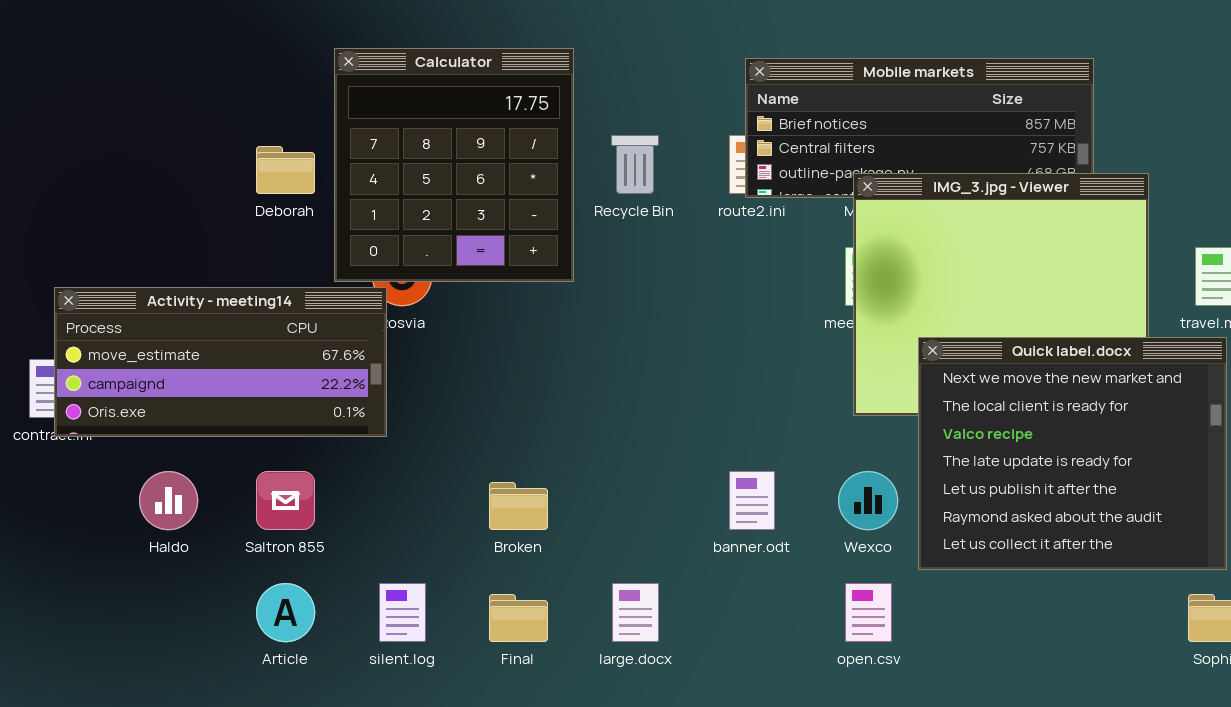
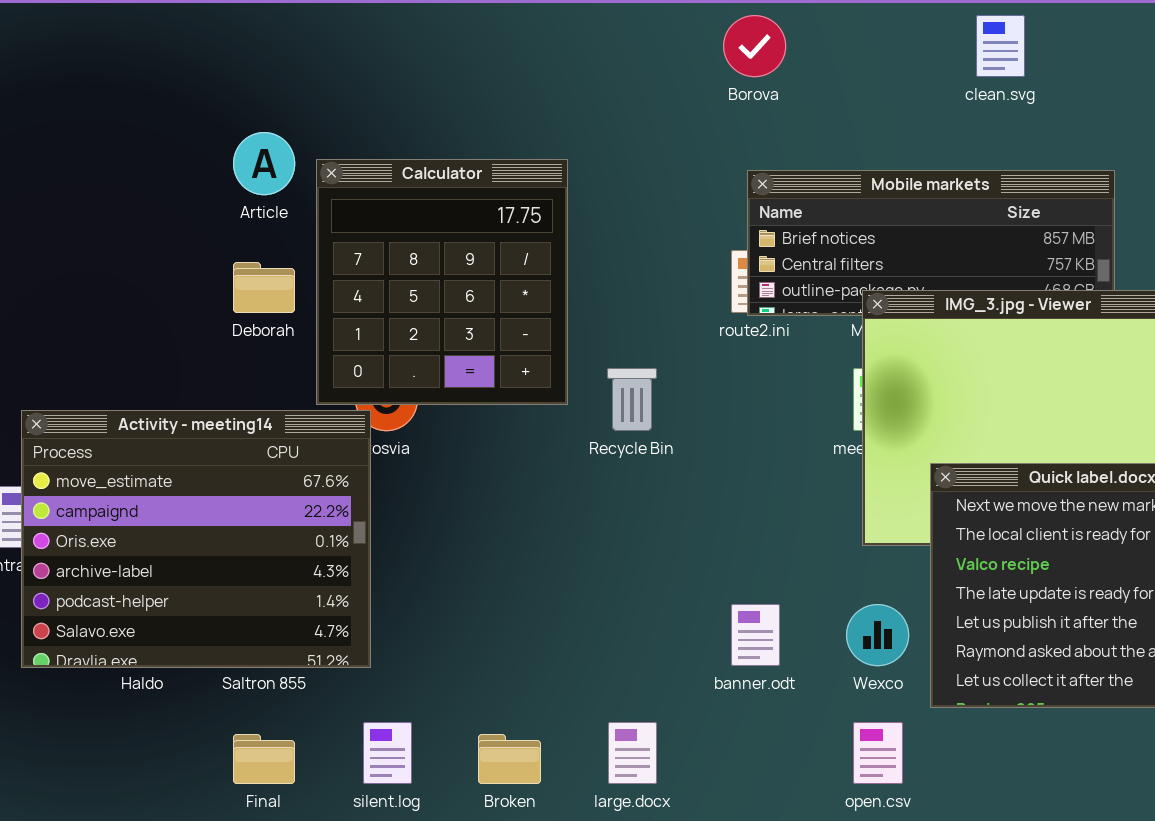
Recycle Bin: [611,135,659,194] -> [607,368,657,431], moved
Activity - meeting14: [54,287,387,437] -> [21,410,371,668], resized
Broken: [489,482,548,530] -> [478,734,541,784], moved
Article: [256,583,315,642] -> [233,132,295,195], moved
Final: [489,594,548,642] -> [233,734,295,784], moved

